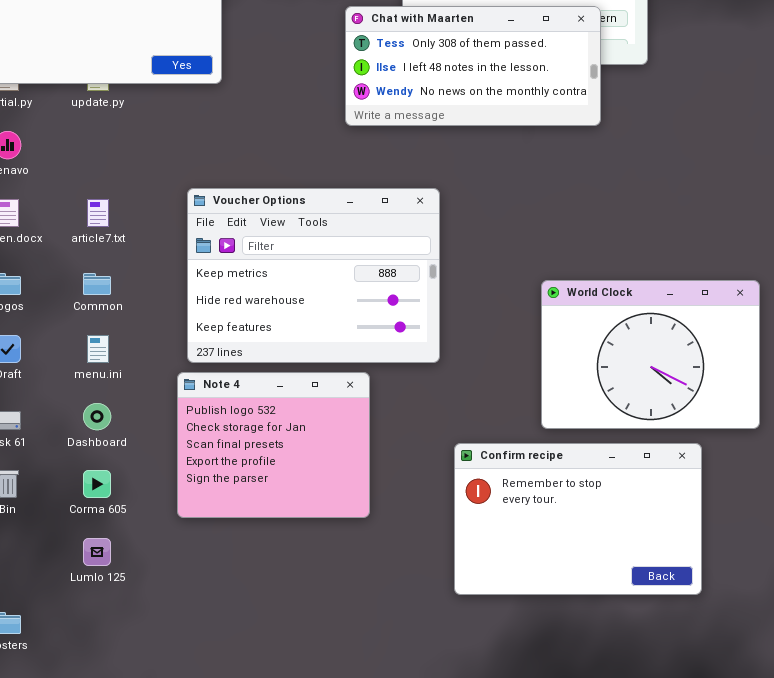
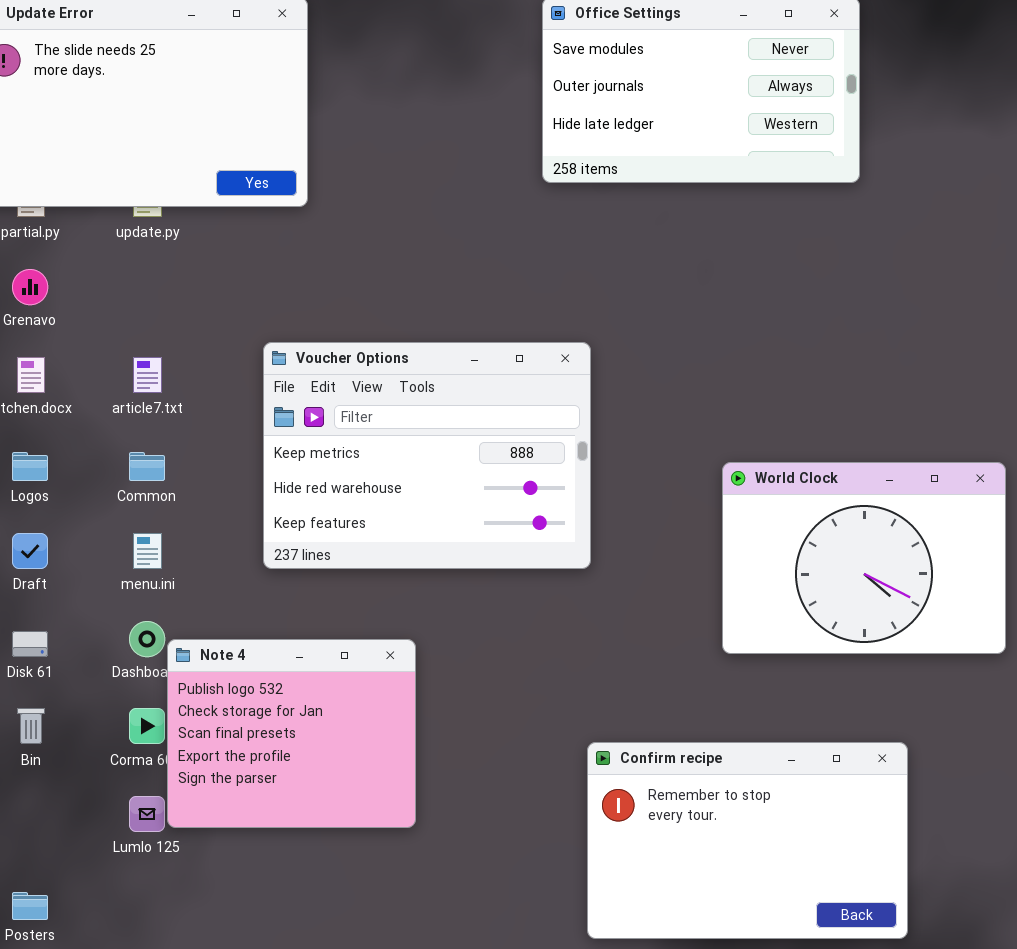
Chat with Maarten: [345,6,601,126] -> none, closed
Note 4: [177,372,370,518] -> [167,639,416,828], moved
Confirm recipe: [454,443,702,595] -> [587,742,908,939], moved

